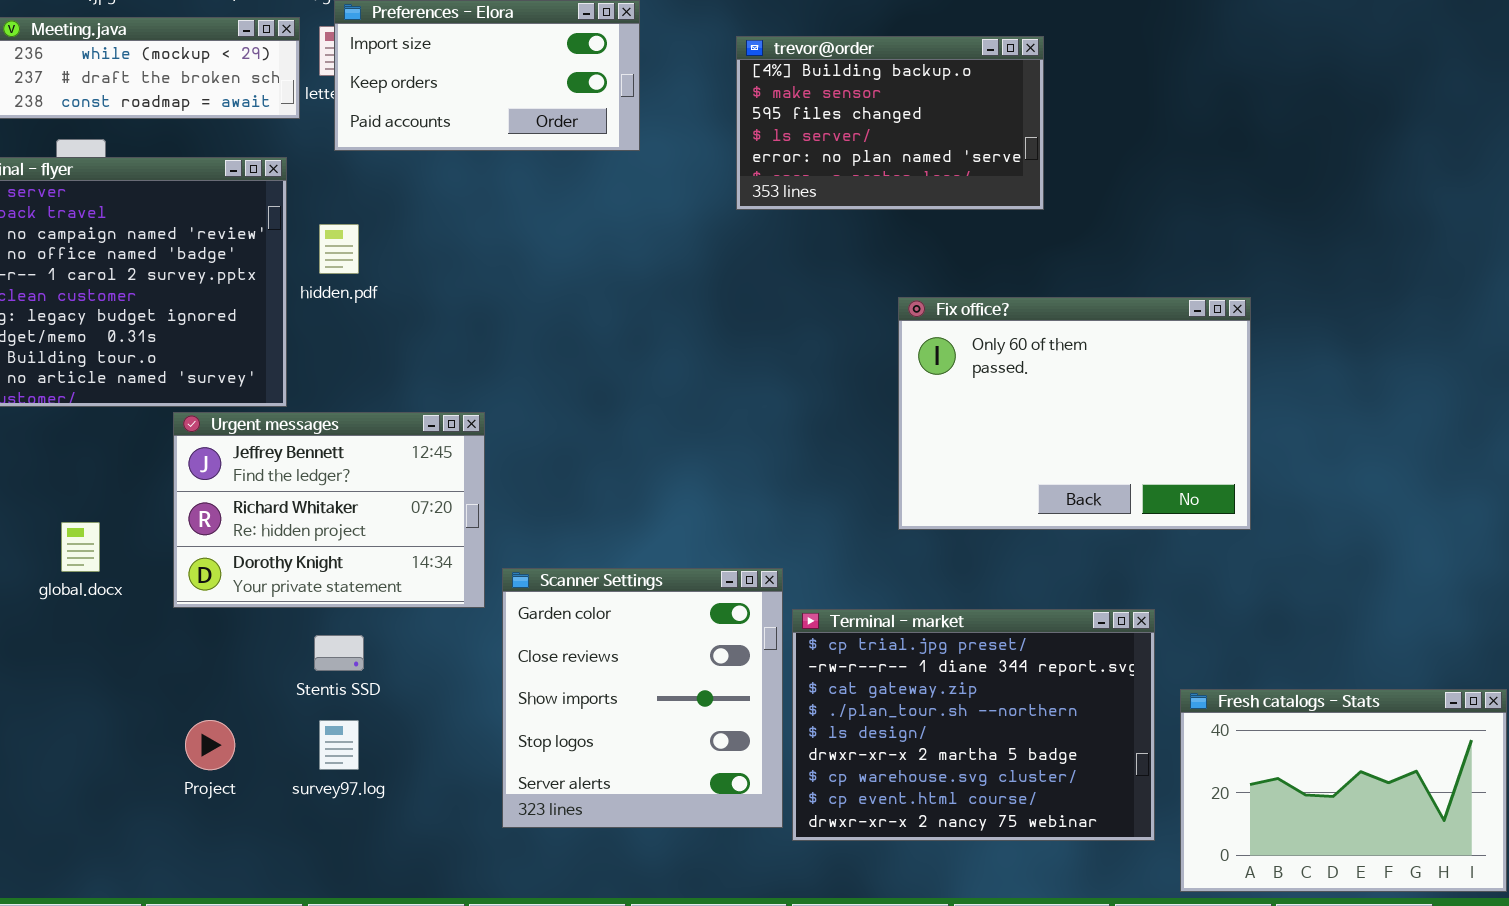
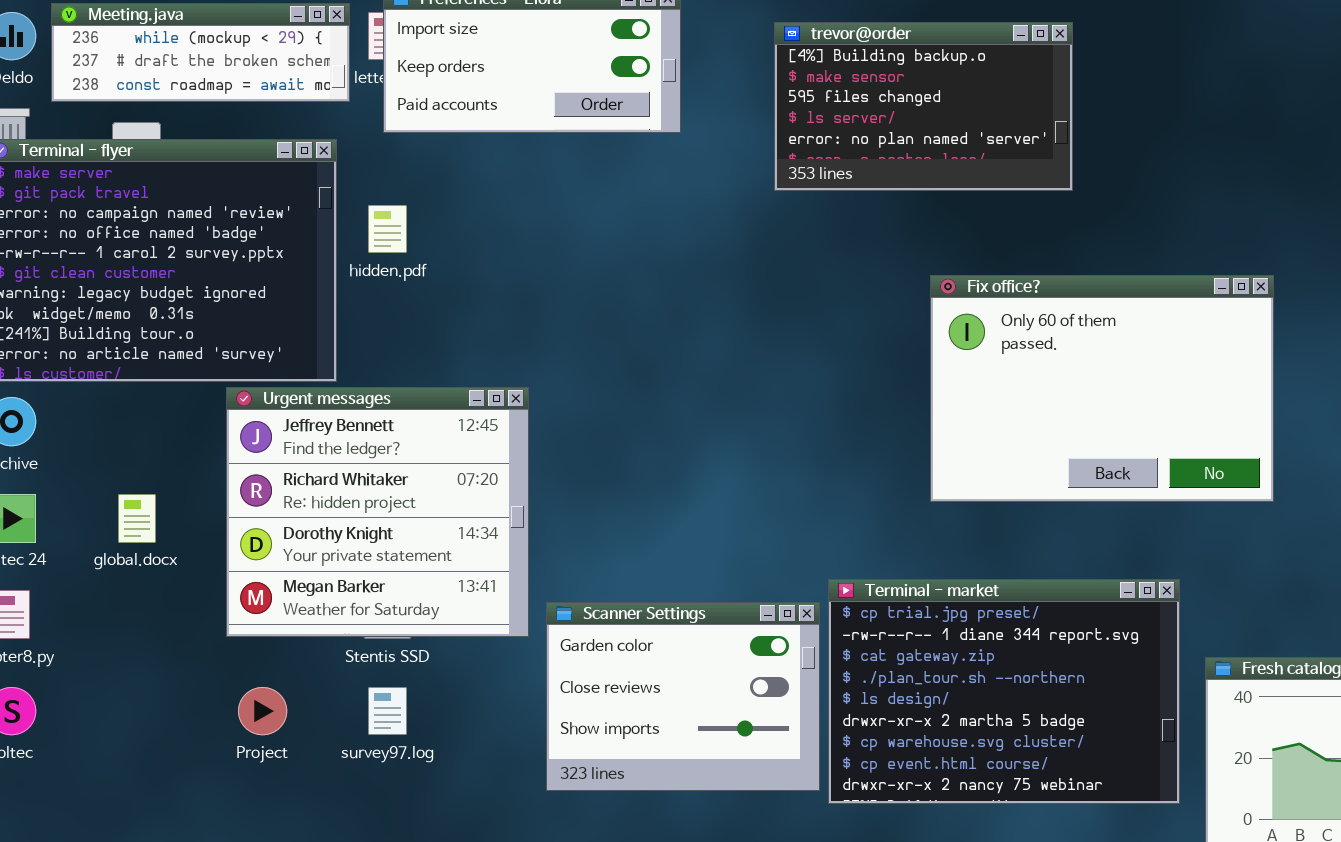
Urgent messages: [173,412,485,608] -> [226,387,529,637], resized
Scanner Settings: [502,568,783,828] -> [546,602,820,791], resized

